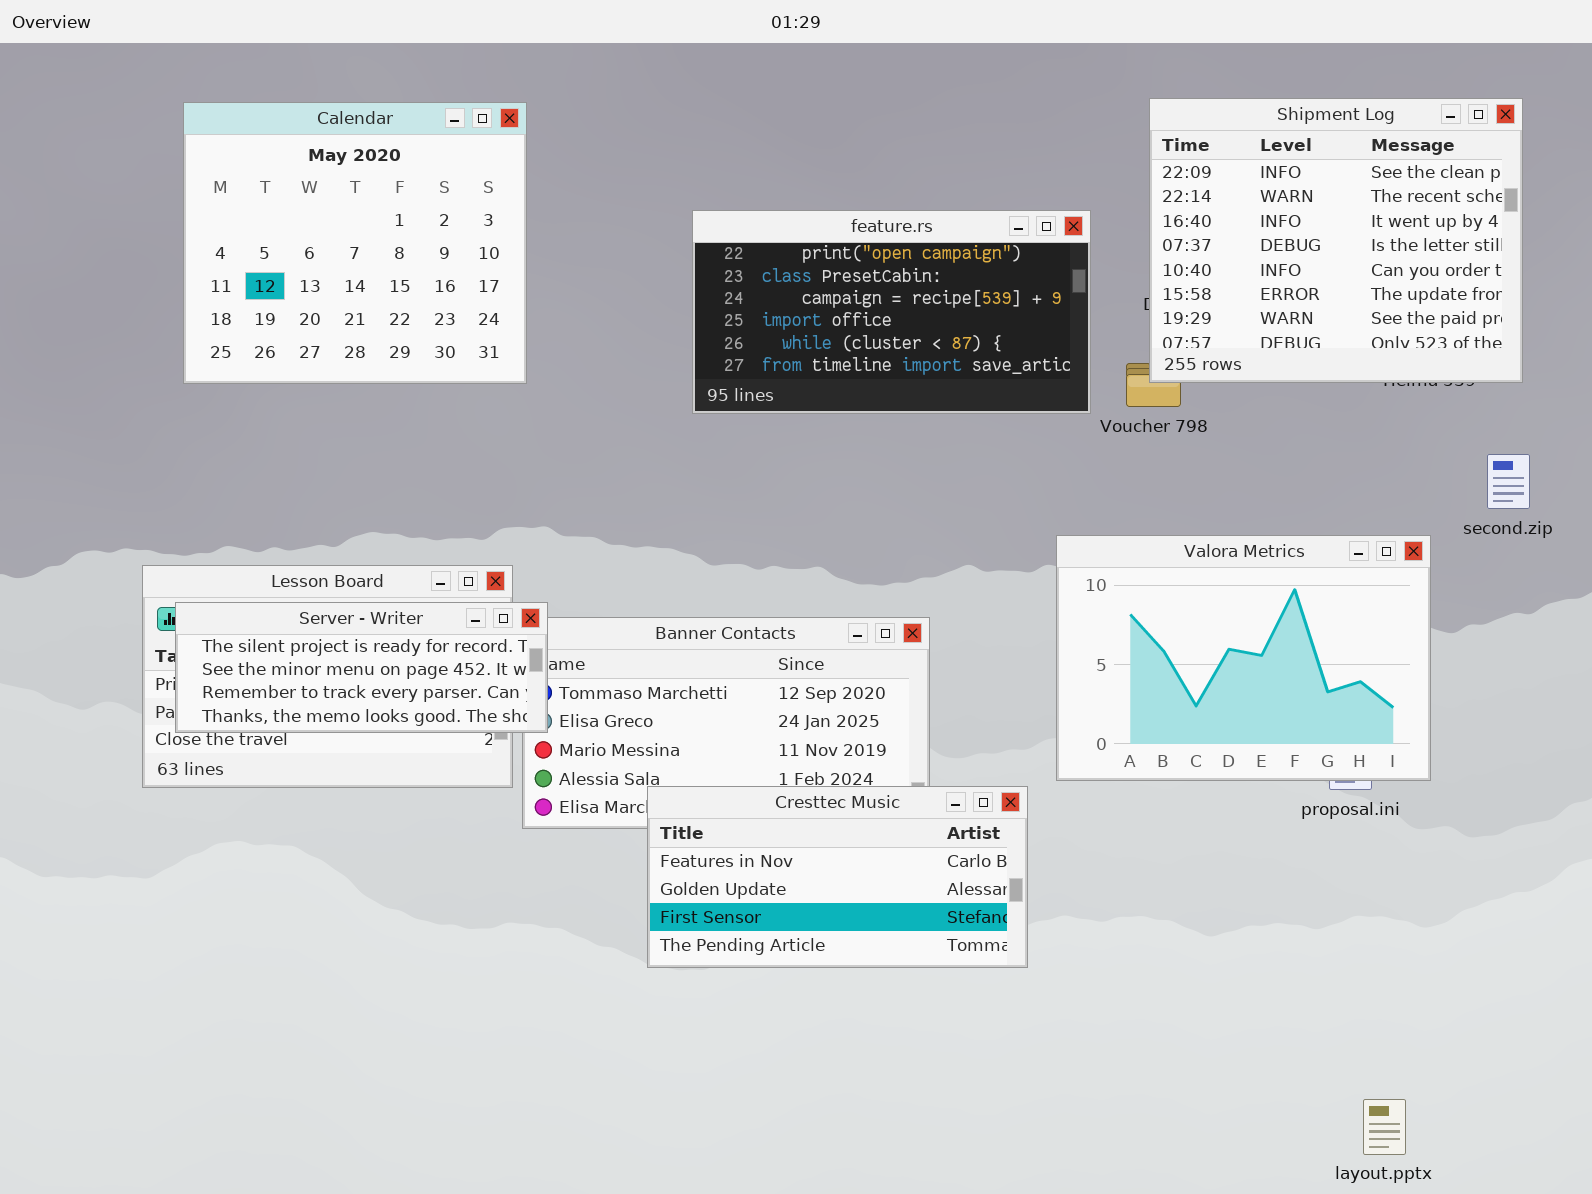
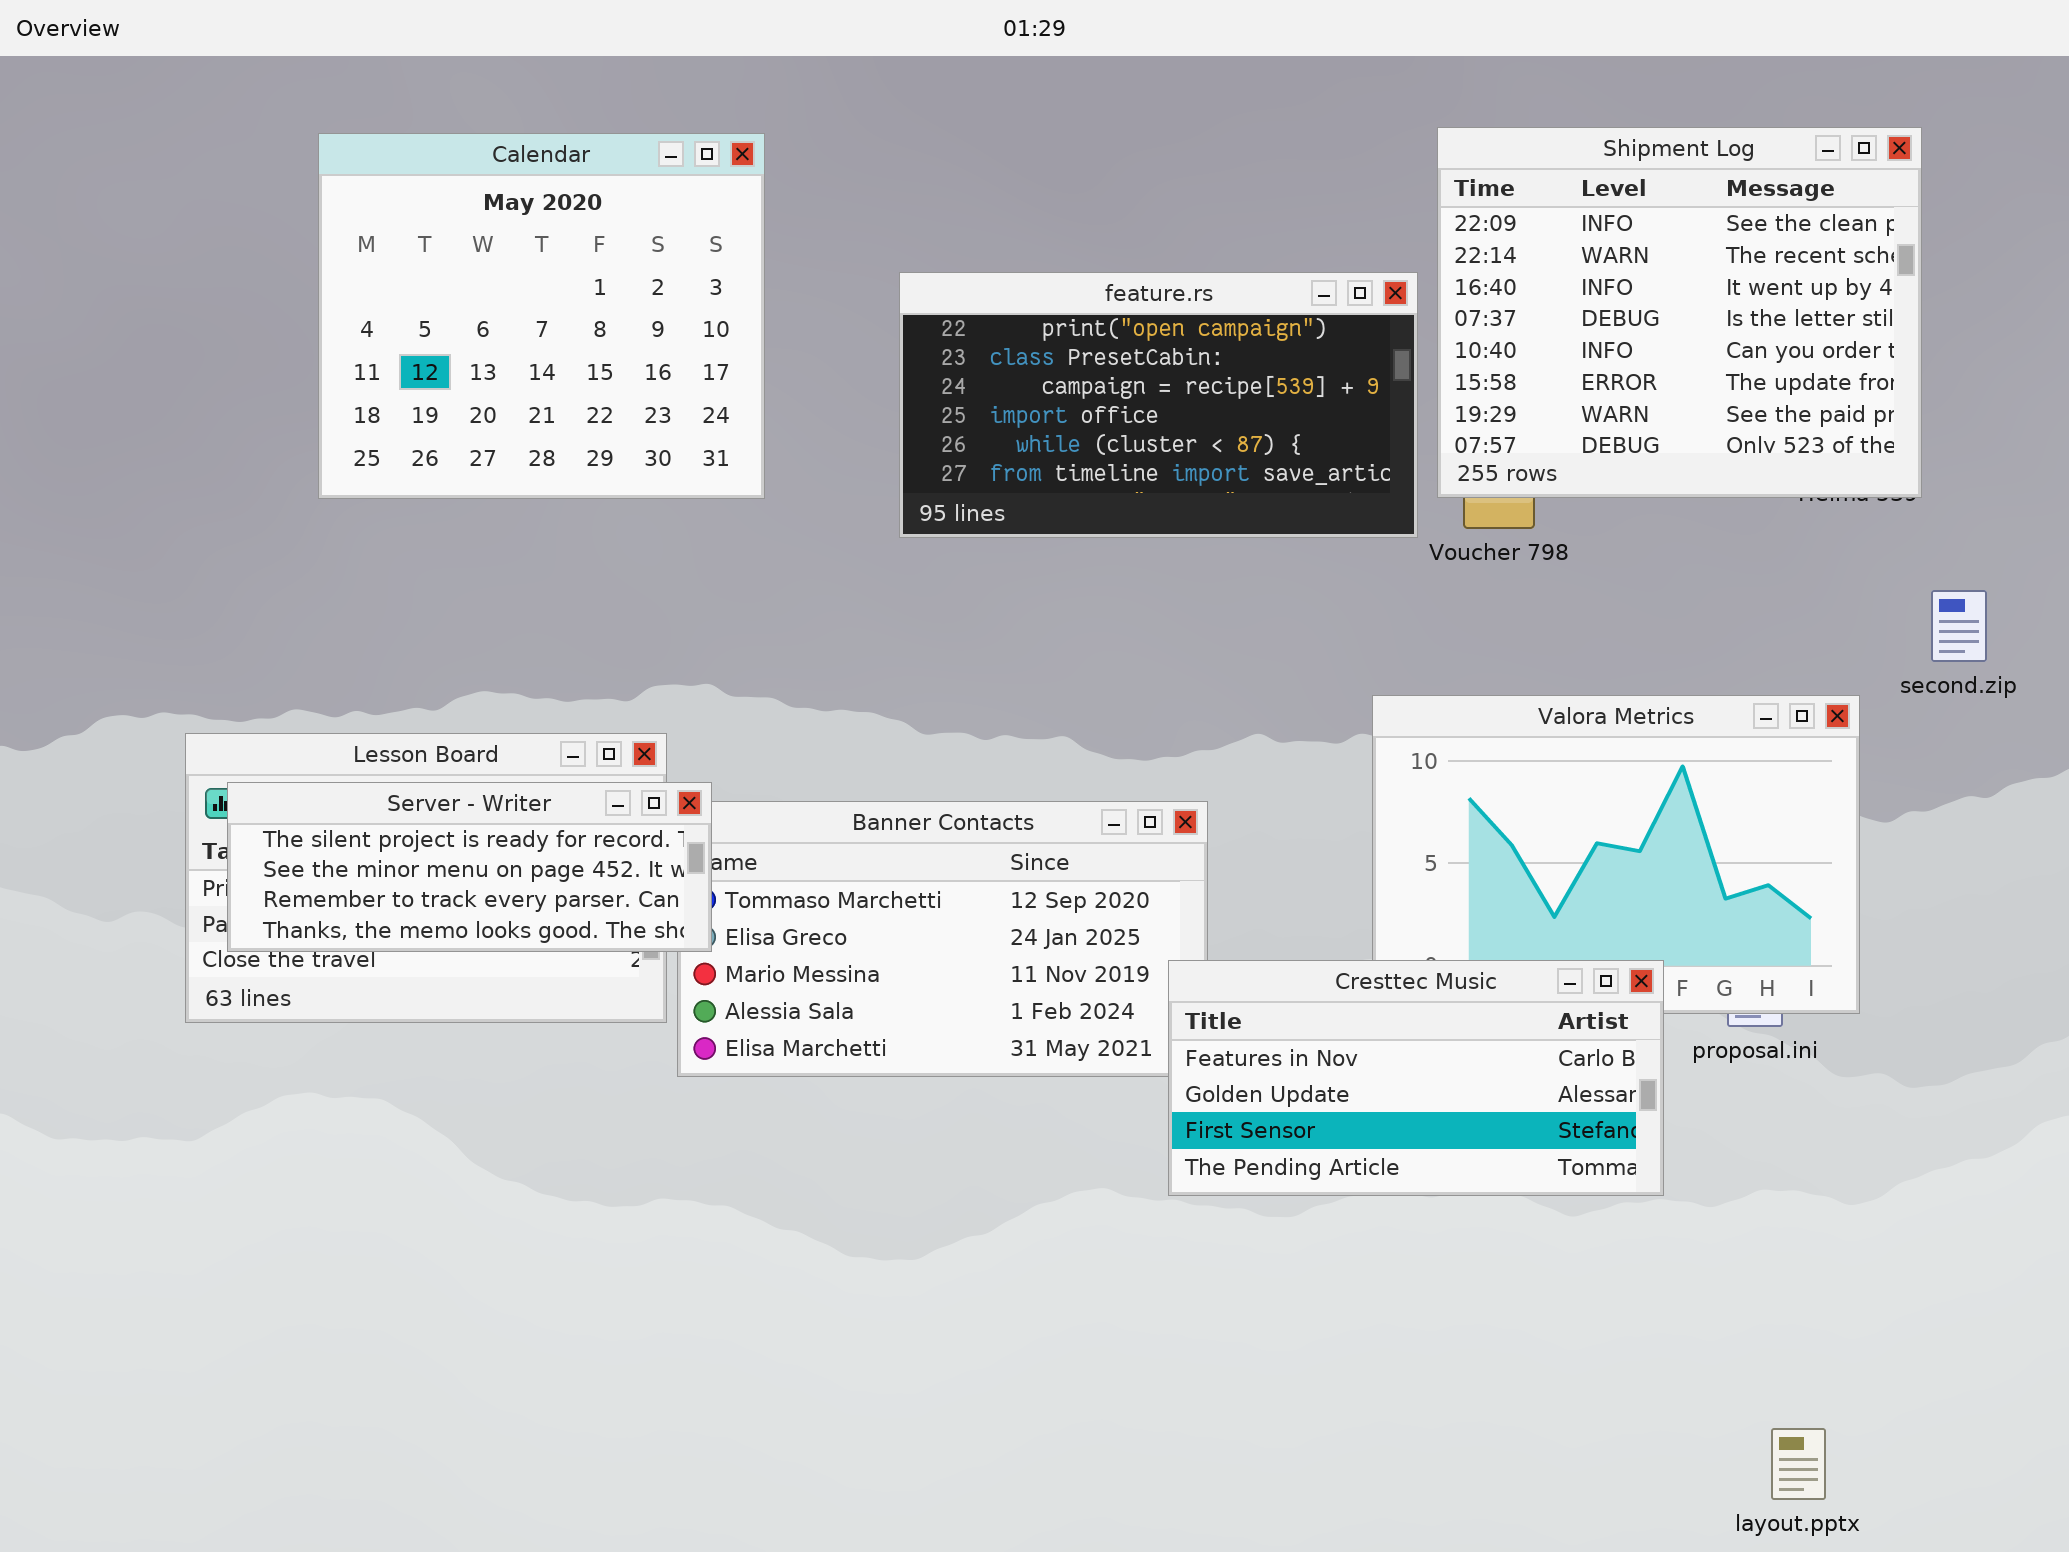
Shipment Log: [1149,98,1523,383] -> [1437,127,1922,498], moved
Calendar: [183,102,527,384] -> [318,133,765,499], moved
Cresttec Music: [647,786,1028,968] -> [1168,960,1664,1196], moved

